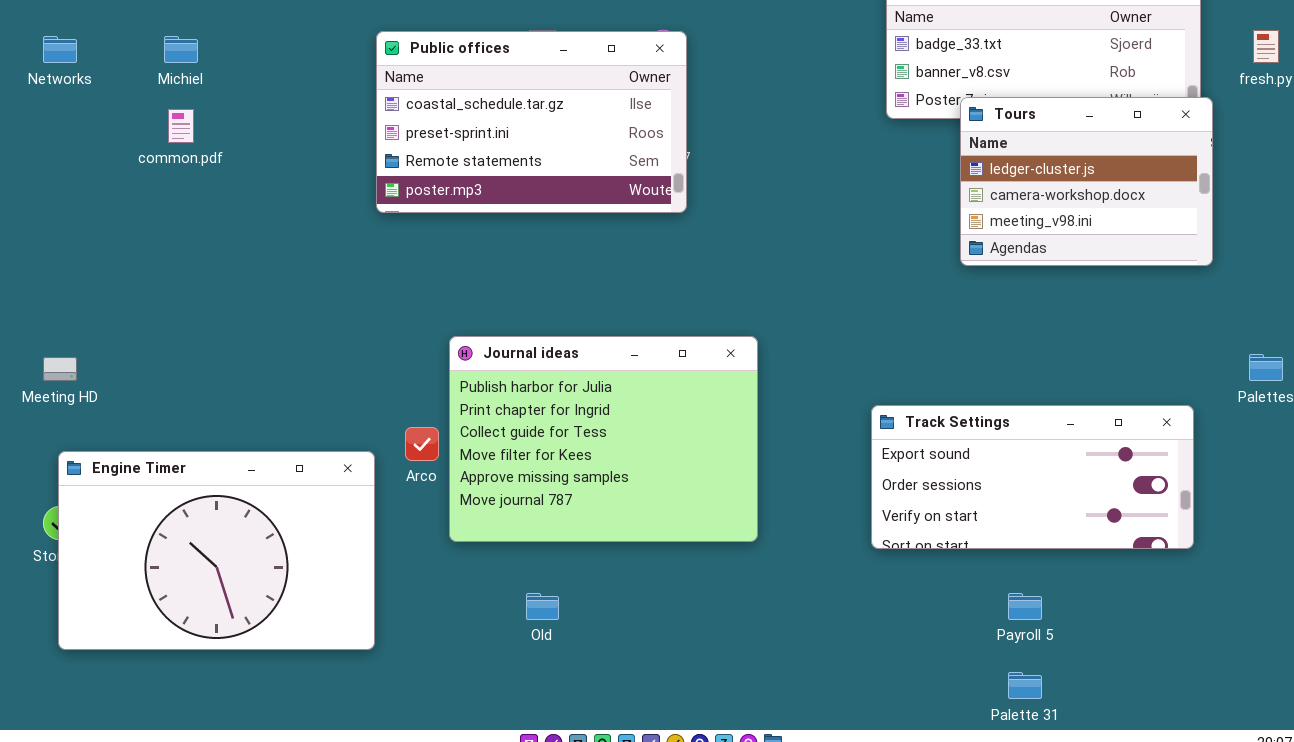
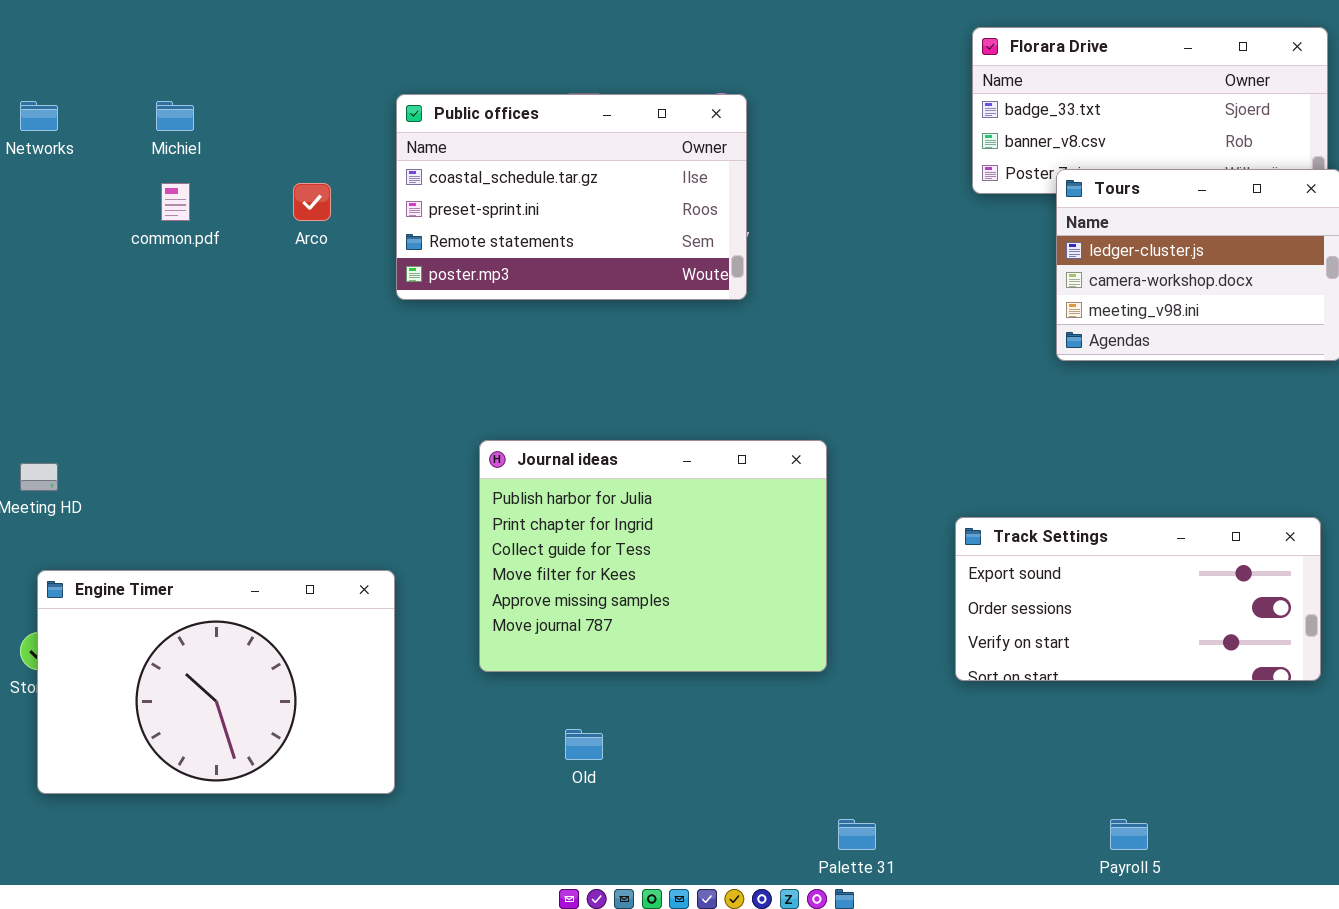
Arco: [405,427,439,461] -> [293,183,331,221], moved
Payroll 5: [1008,593,1042,620] -> [1110,819,1148,850], moved
Palette 31: [1008,672,1042,699] -> [838,819,876,850], moved

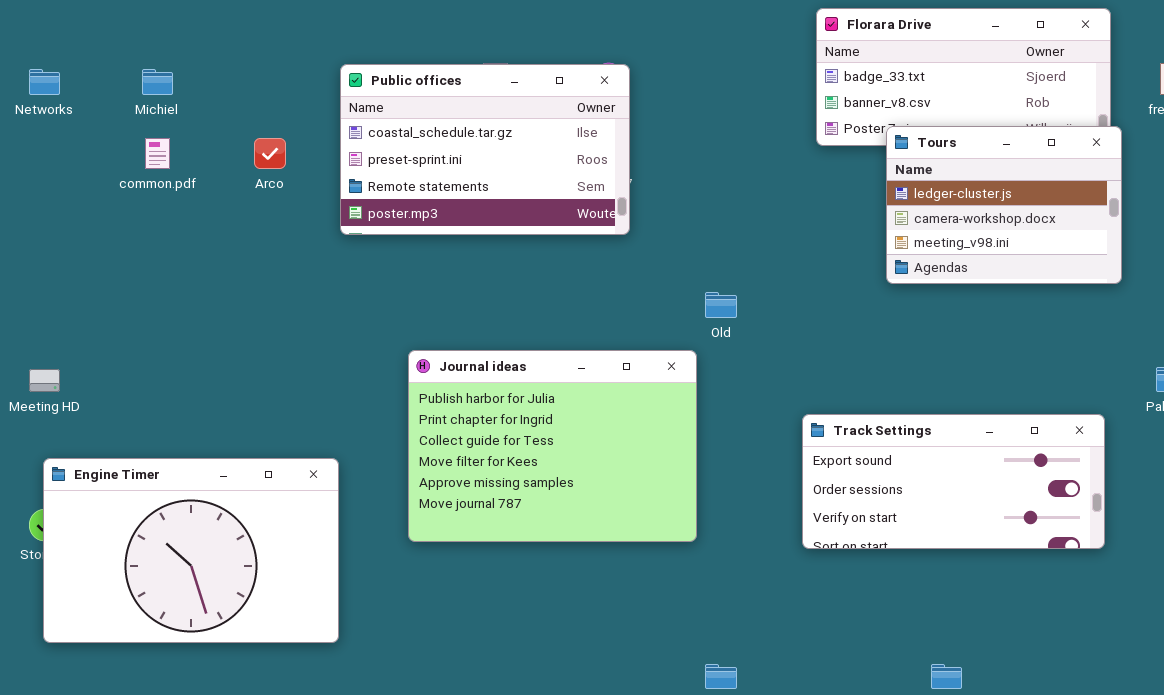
Old: [565,729,603,760] -> [705,292,737,318], moved

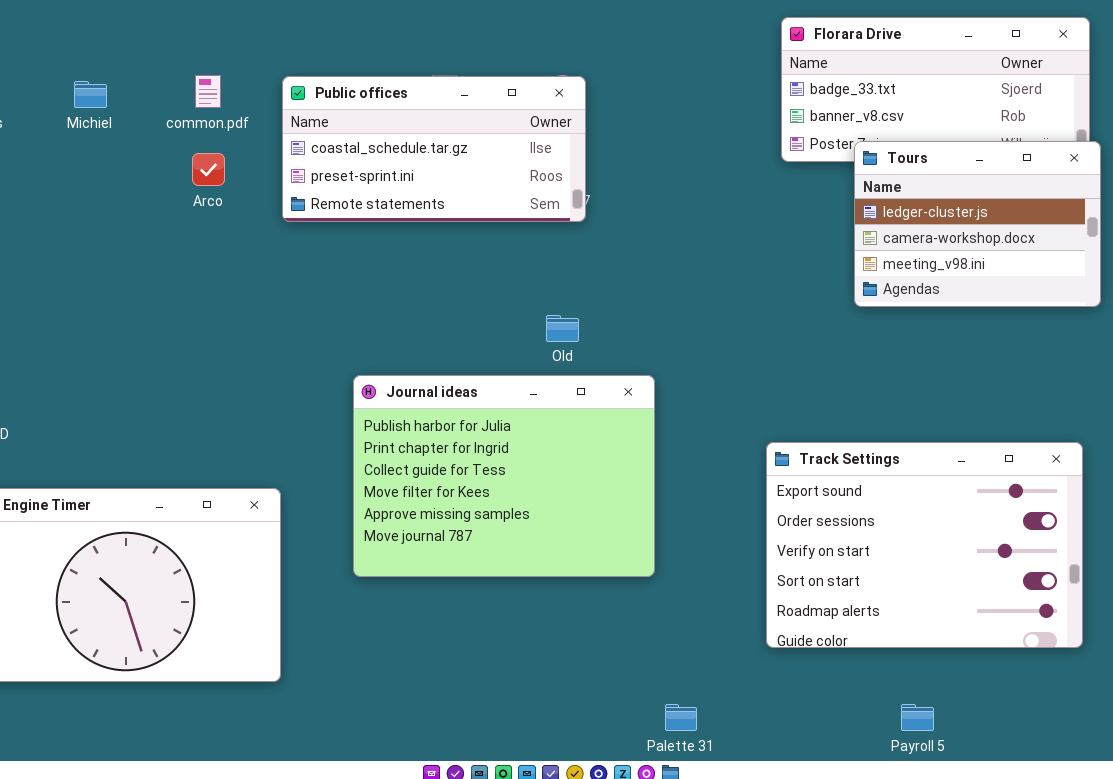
Public offices: [340,64,630,235] -> [282,76,586,222], resized
common.pdf: [145,138,170,169] -> [195,75,221,108], moved
Old: [705,292,737,318] -> [546,315,579,342], moved
Track Settings: [802,414,1105,549] -> [766,442,1083,648], resized

